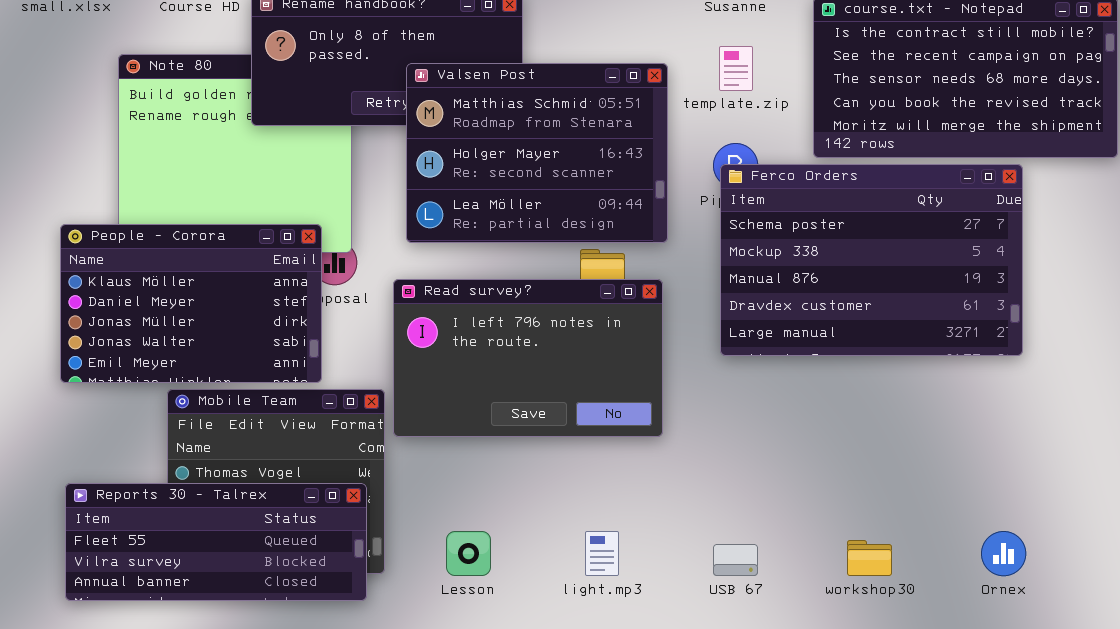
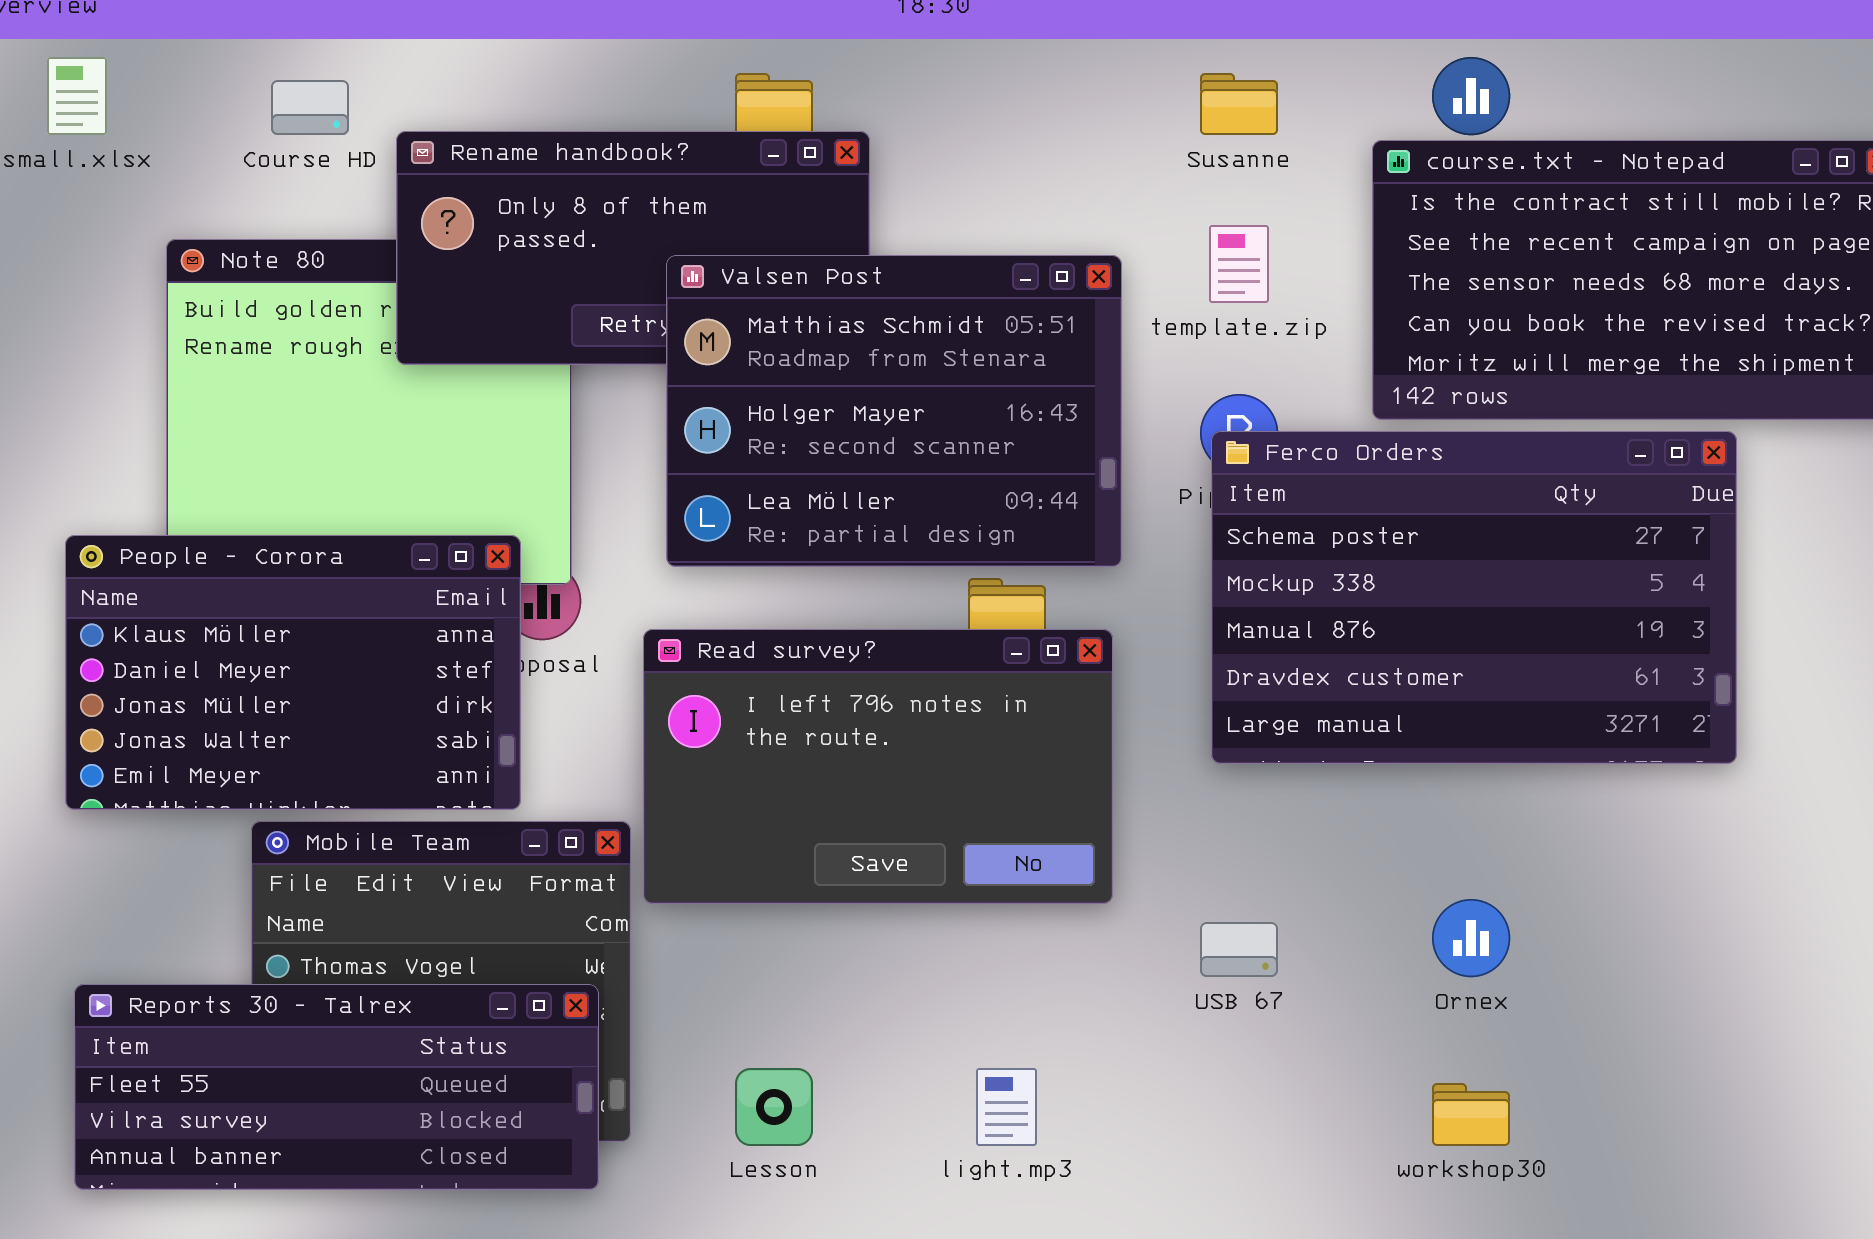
Ornex: [981,531,1026,576] -> [1432,899,1510,977], moved
USB 67: [713,544,758,576] -> [1200,922,1278,977], moved

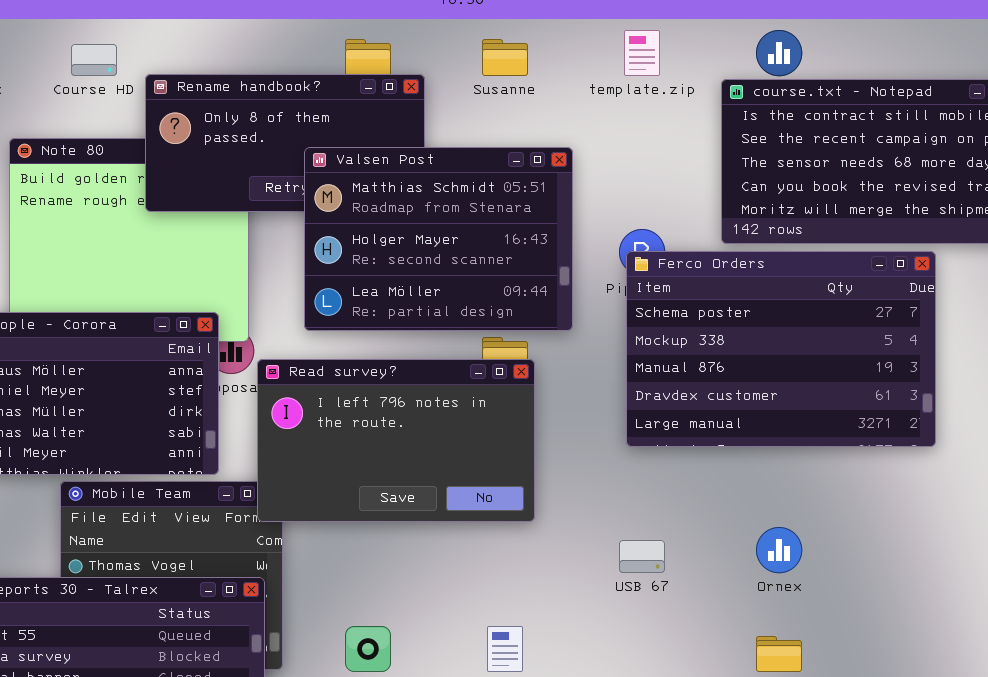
Susanne: [1200,73,1278,135] -> [482,39,528,76], moved
template.zip: [1209,225,1269,303] -> [624,30,660,76], moved
Read survey?: [643,629,1113,904] -> [257,359,535,522], moved

